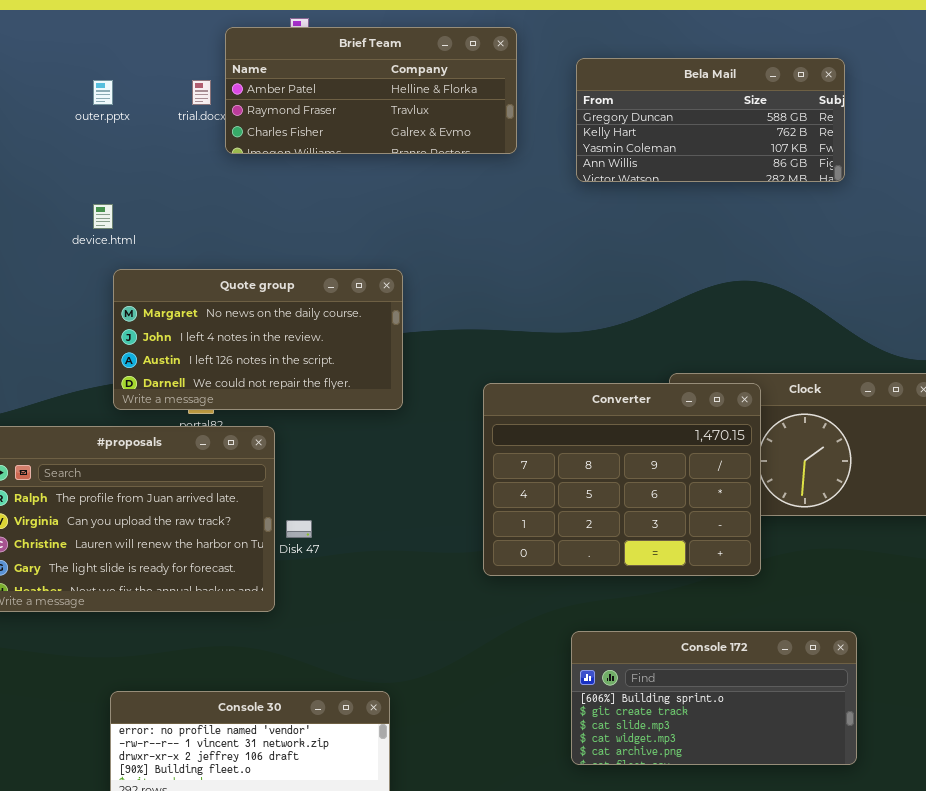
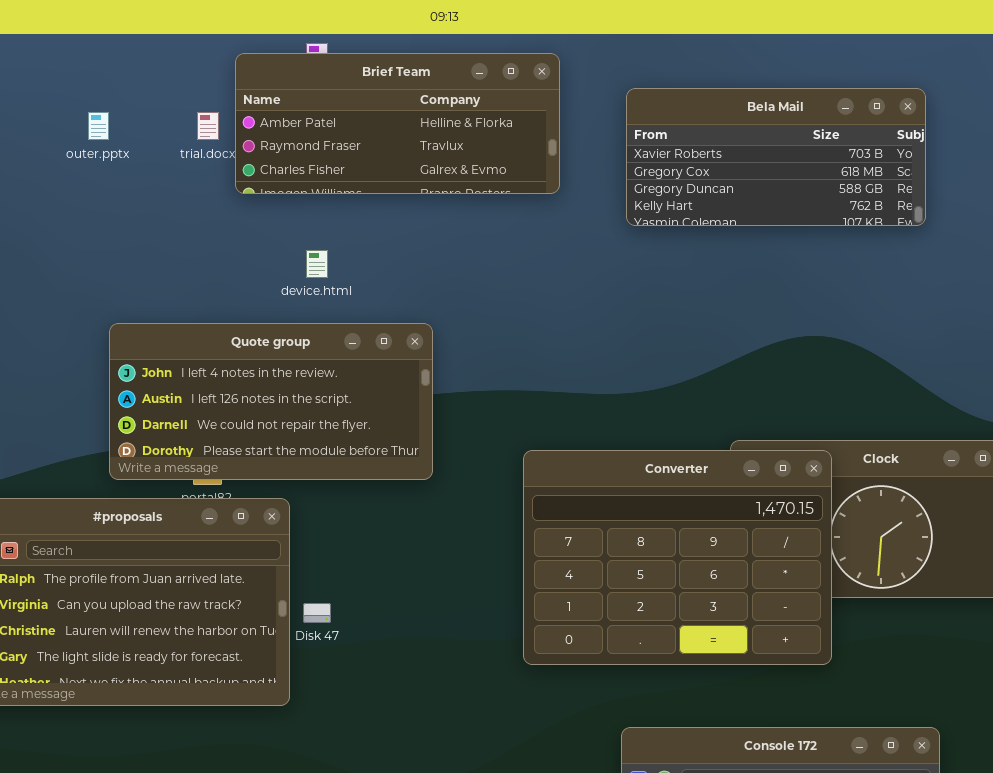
Bela Mail: [576,58,845,182] -> [626,88,926,226], scrolled up 2 rows
device.html: [93,204,113,229] -> [306,250,328,278], moved
Quote group: [113,269,403,410] -> [109,323,433,480], scrolled down 1 row

